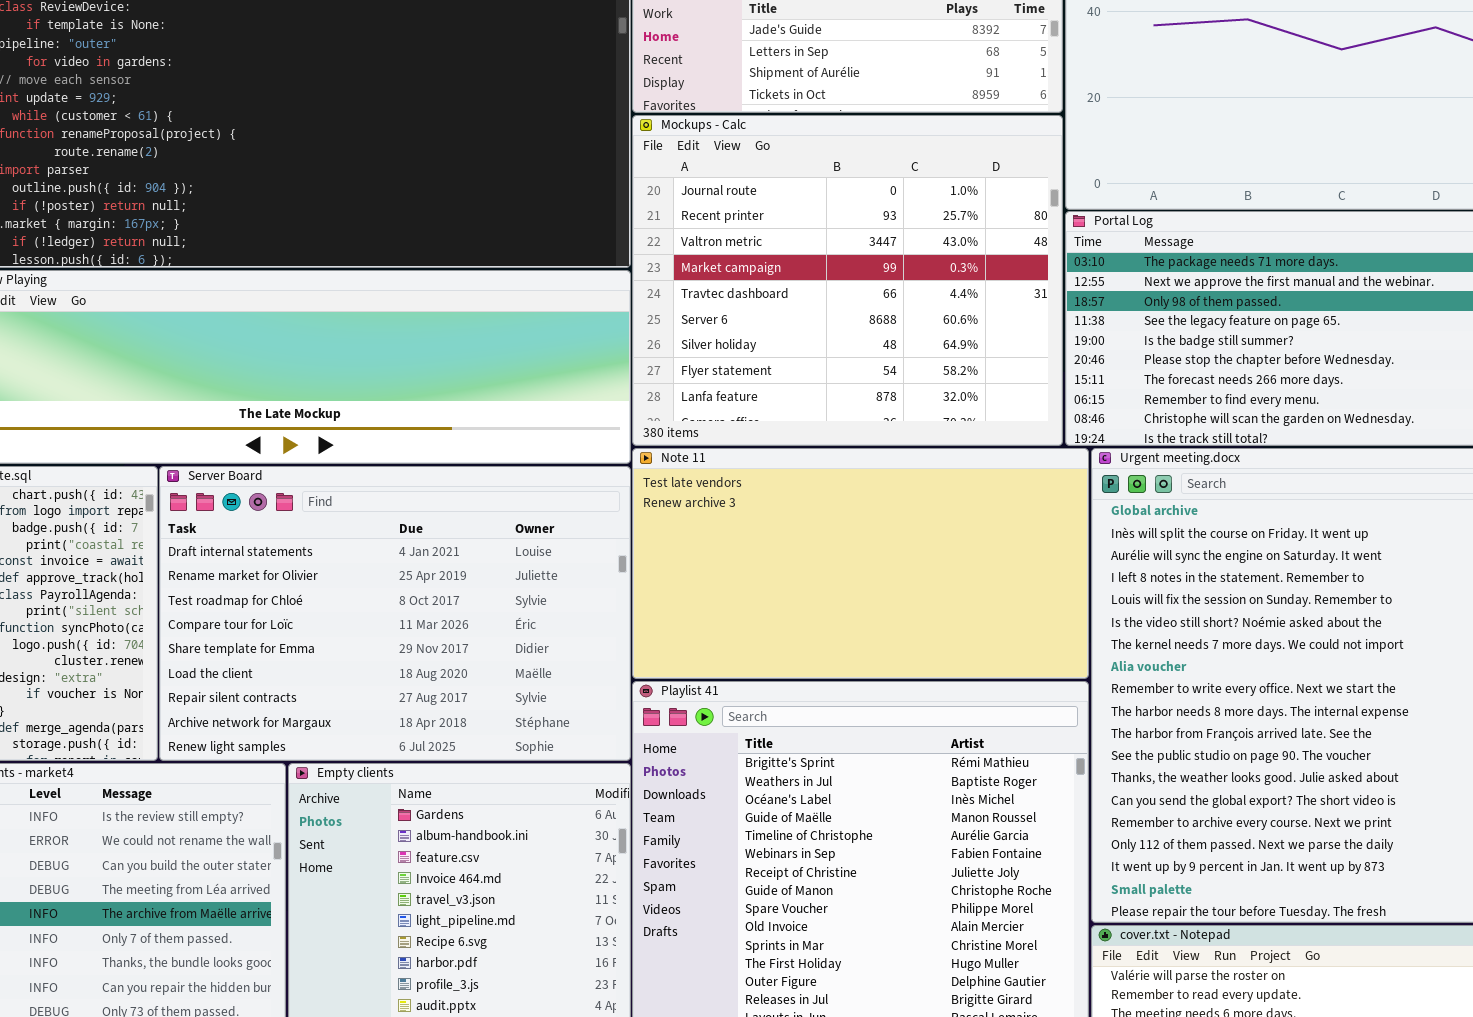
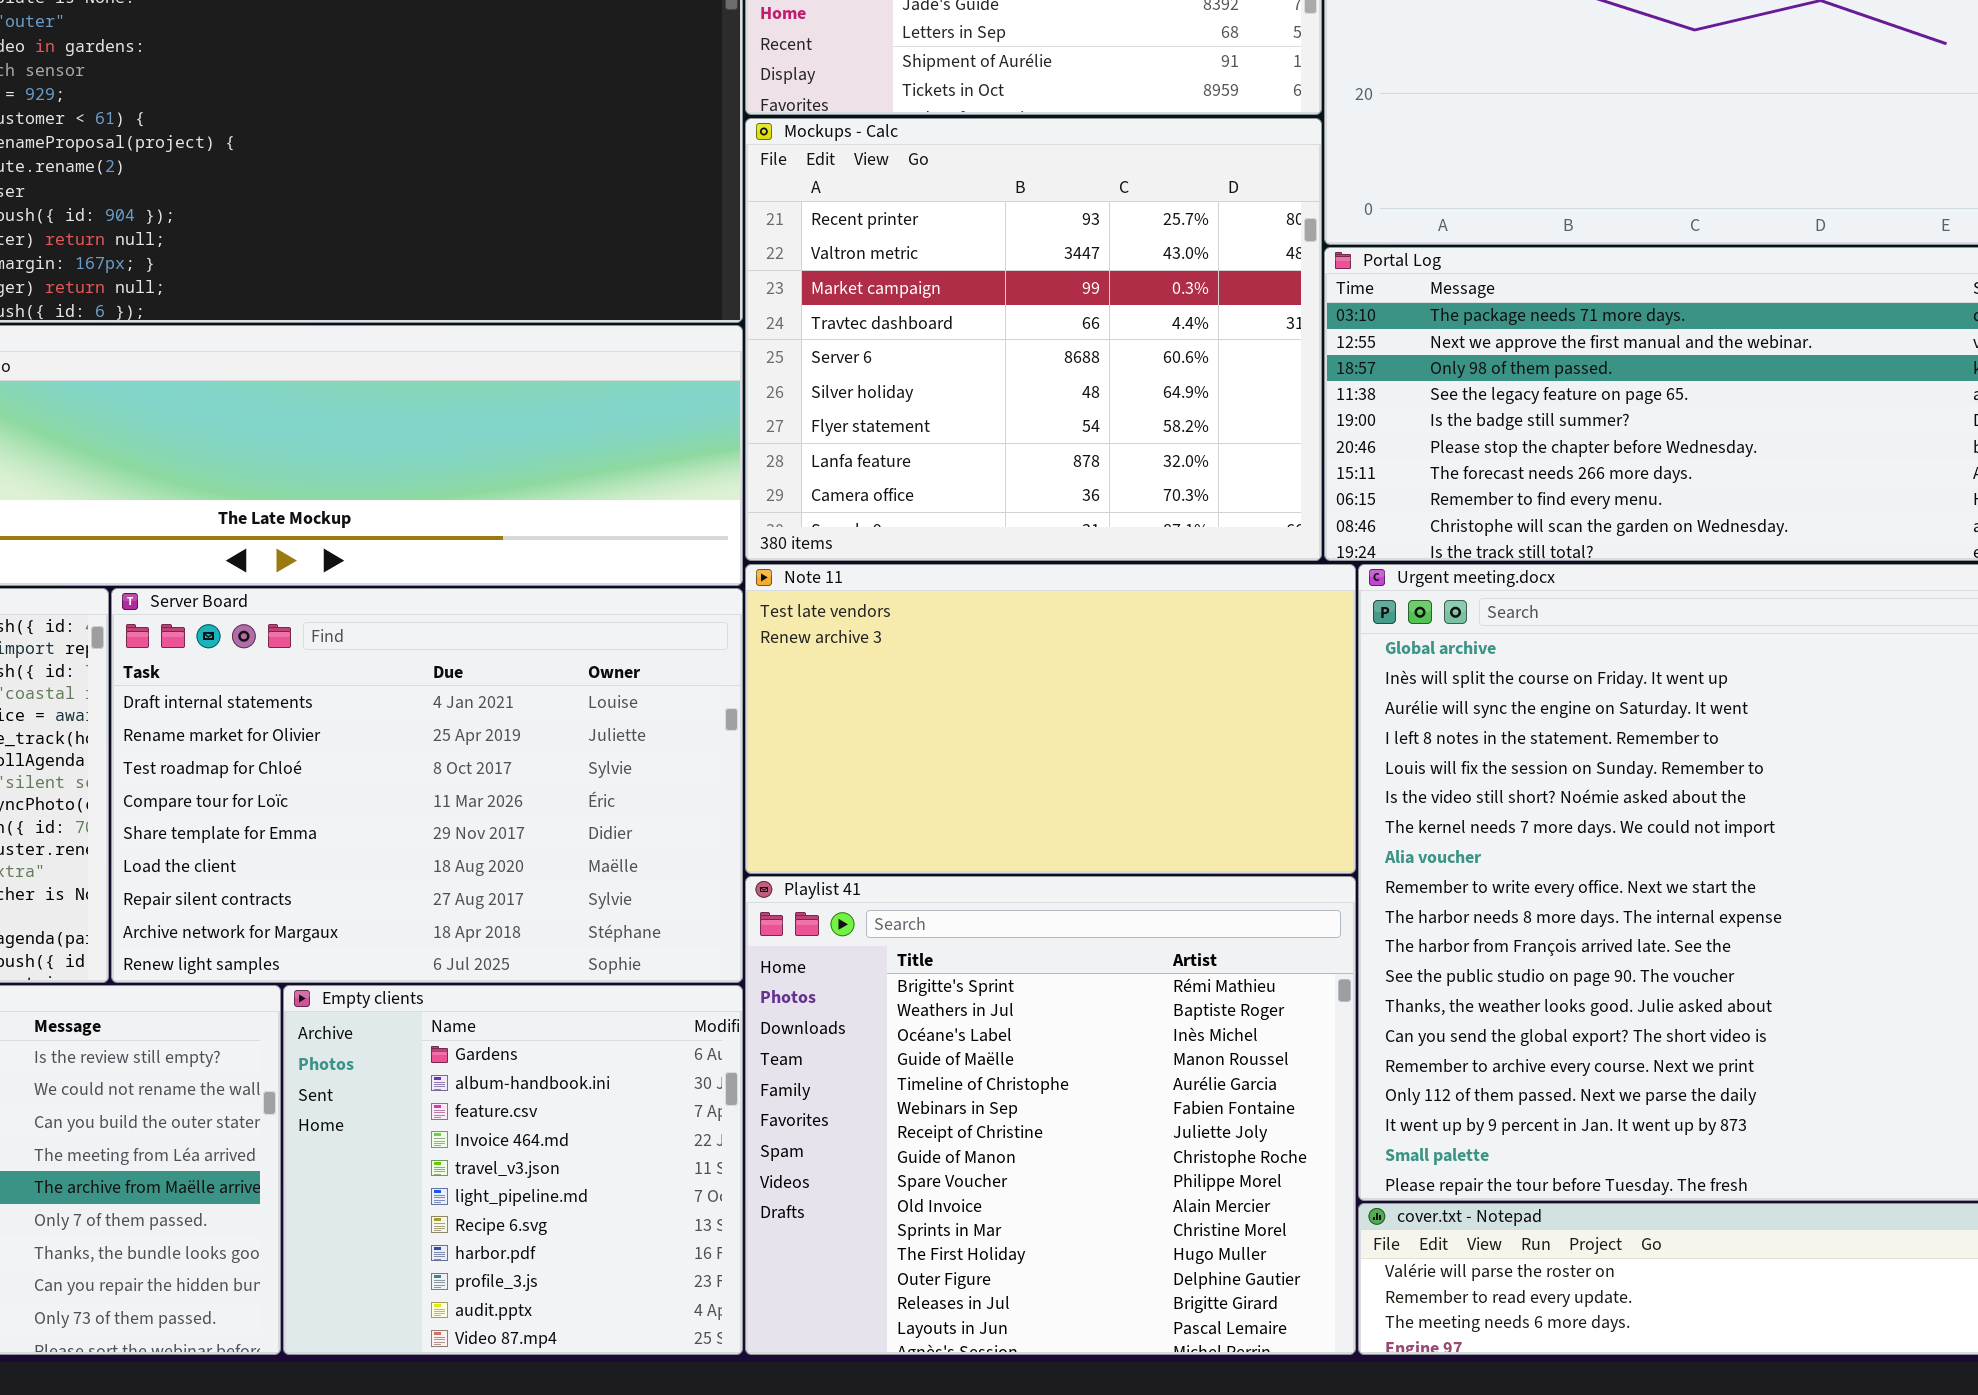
Mockups - Calc: [632,115,1063,446] -> [745,118,1322,561], scrolled down 1 row

